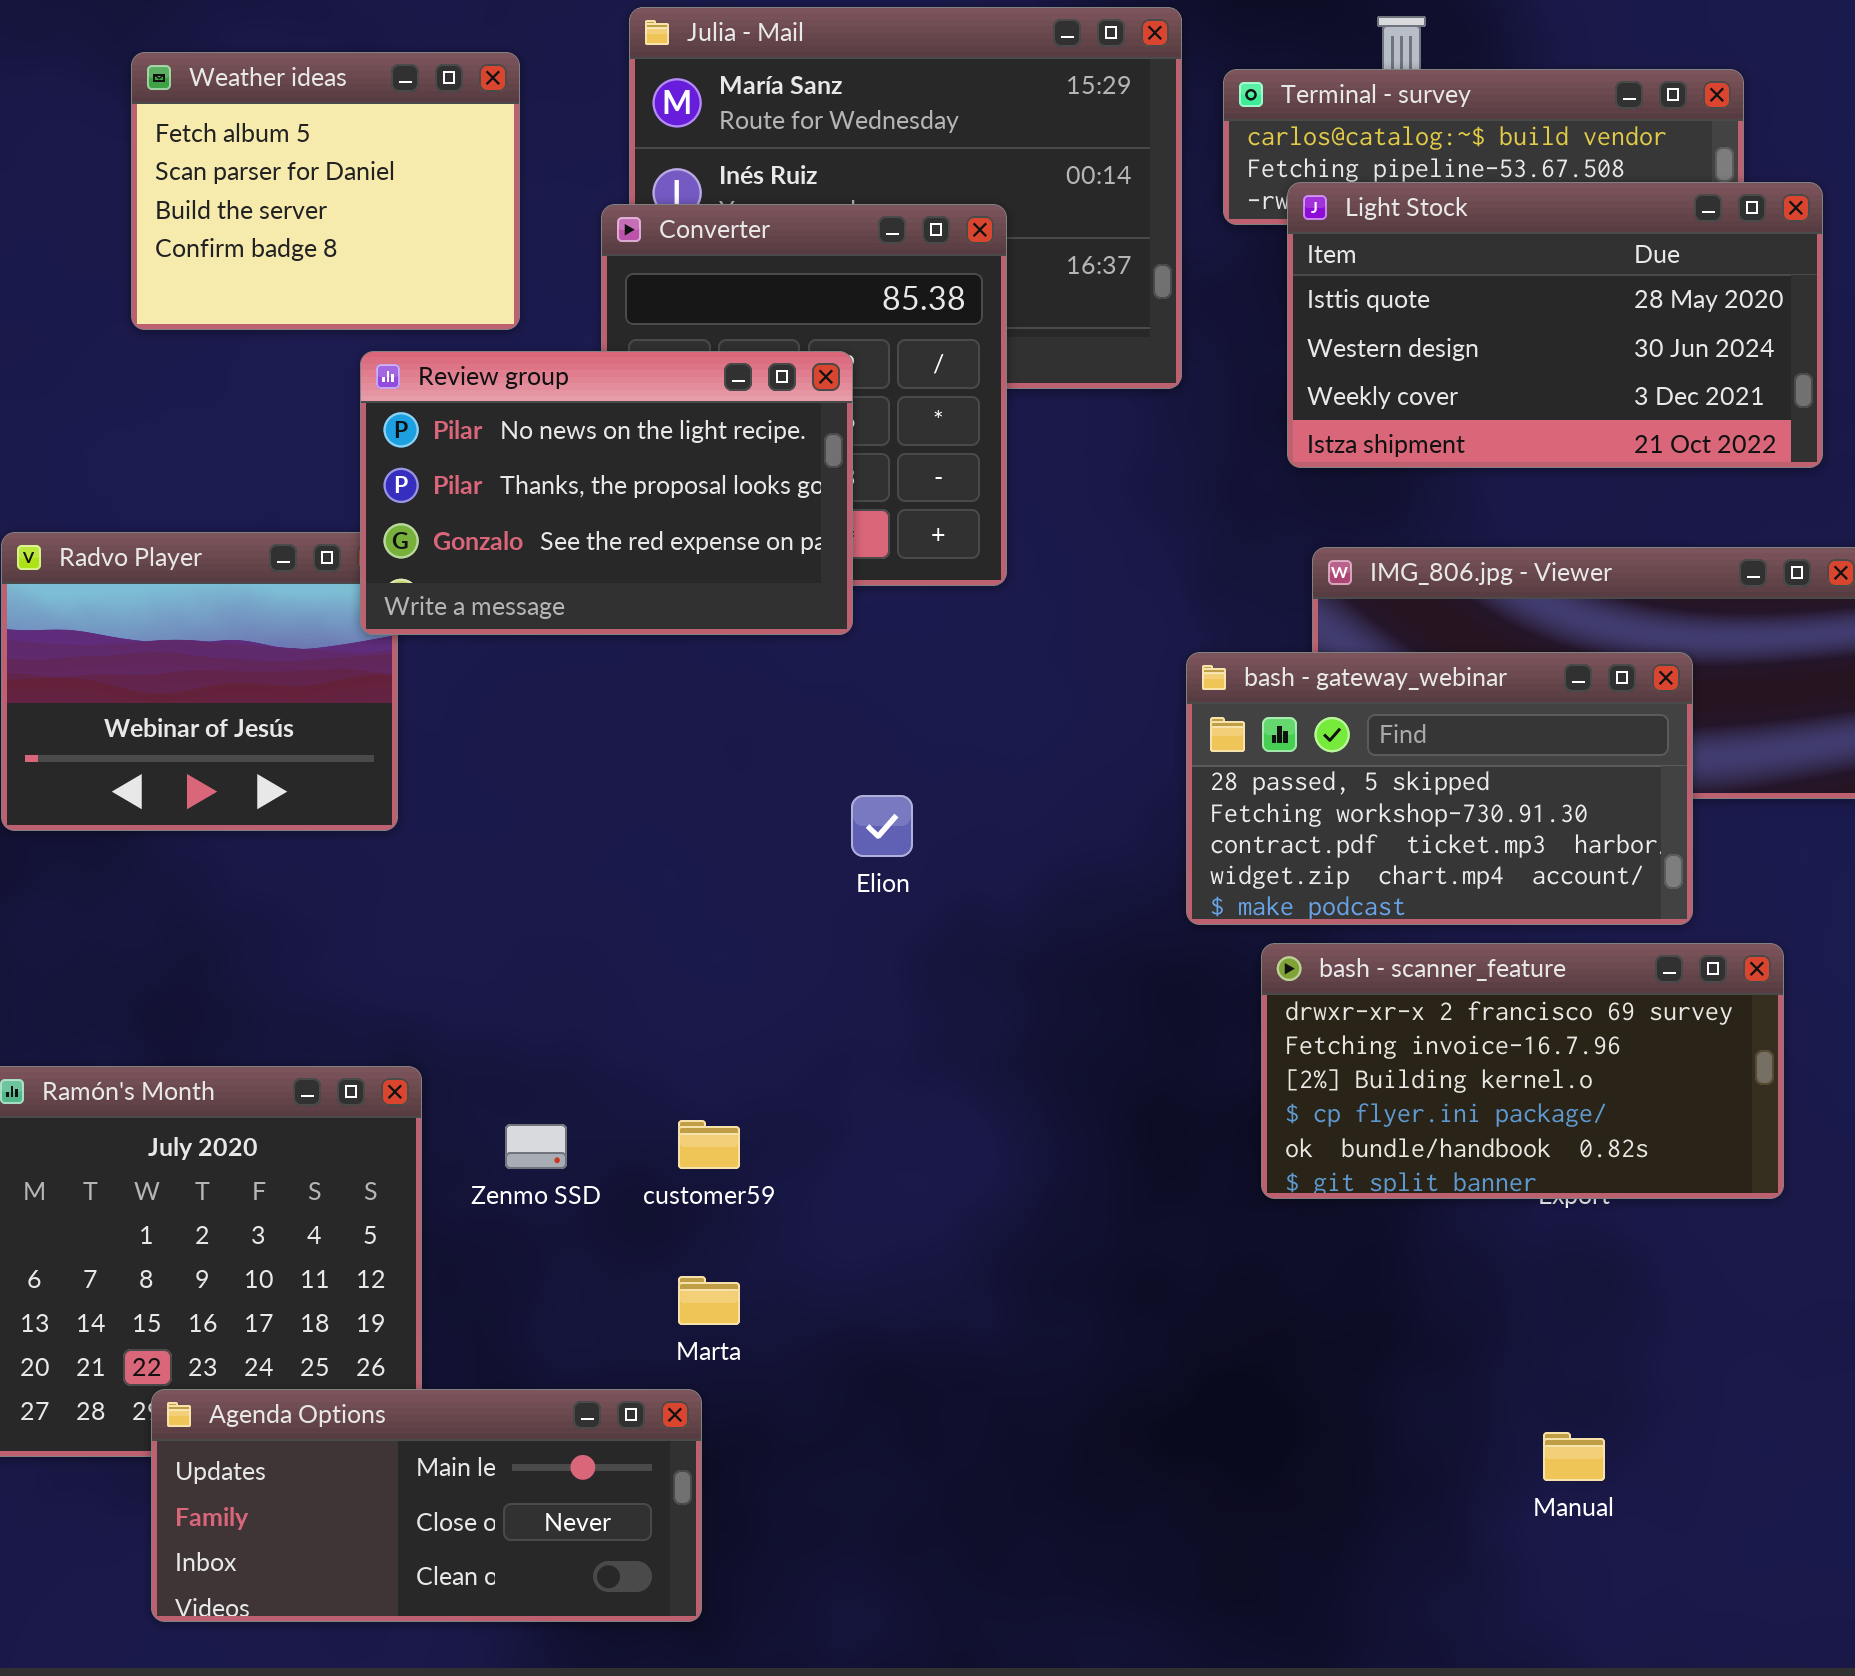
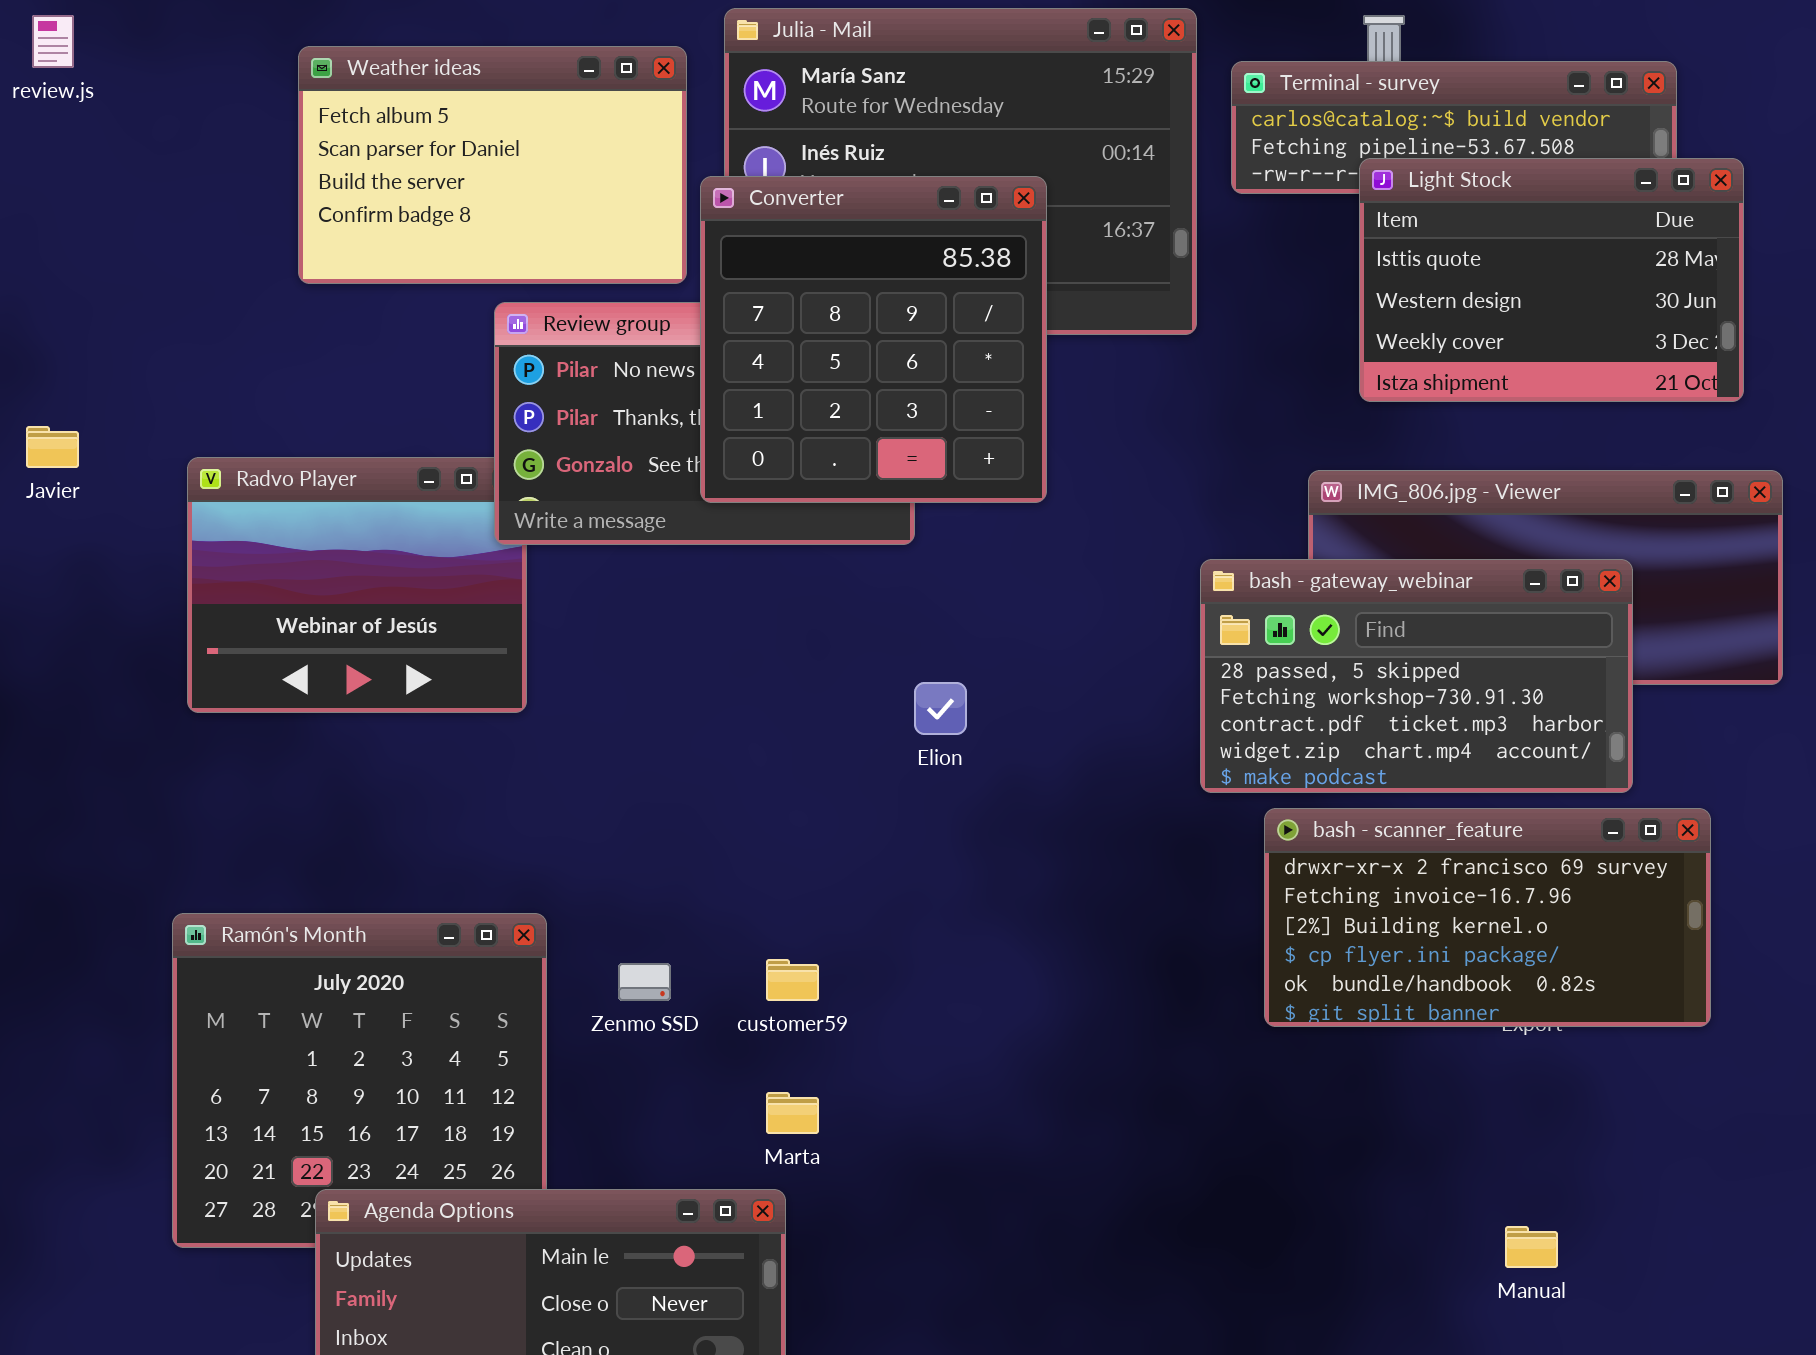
Weather ideas: [131,52,520,330] -> [298,46,687,284], resized
Light Stock: [1287,182,1823,468] -> [1359,158,1744,402], resized
Converter: [601,204,1007,586] -> [700,176,1047,503], raised

